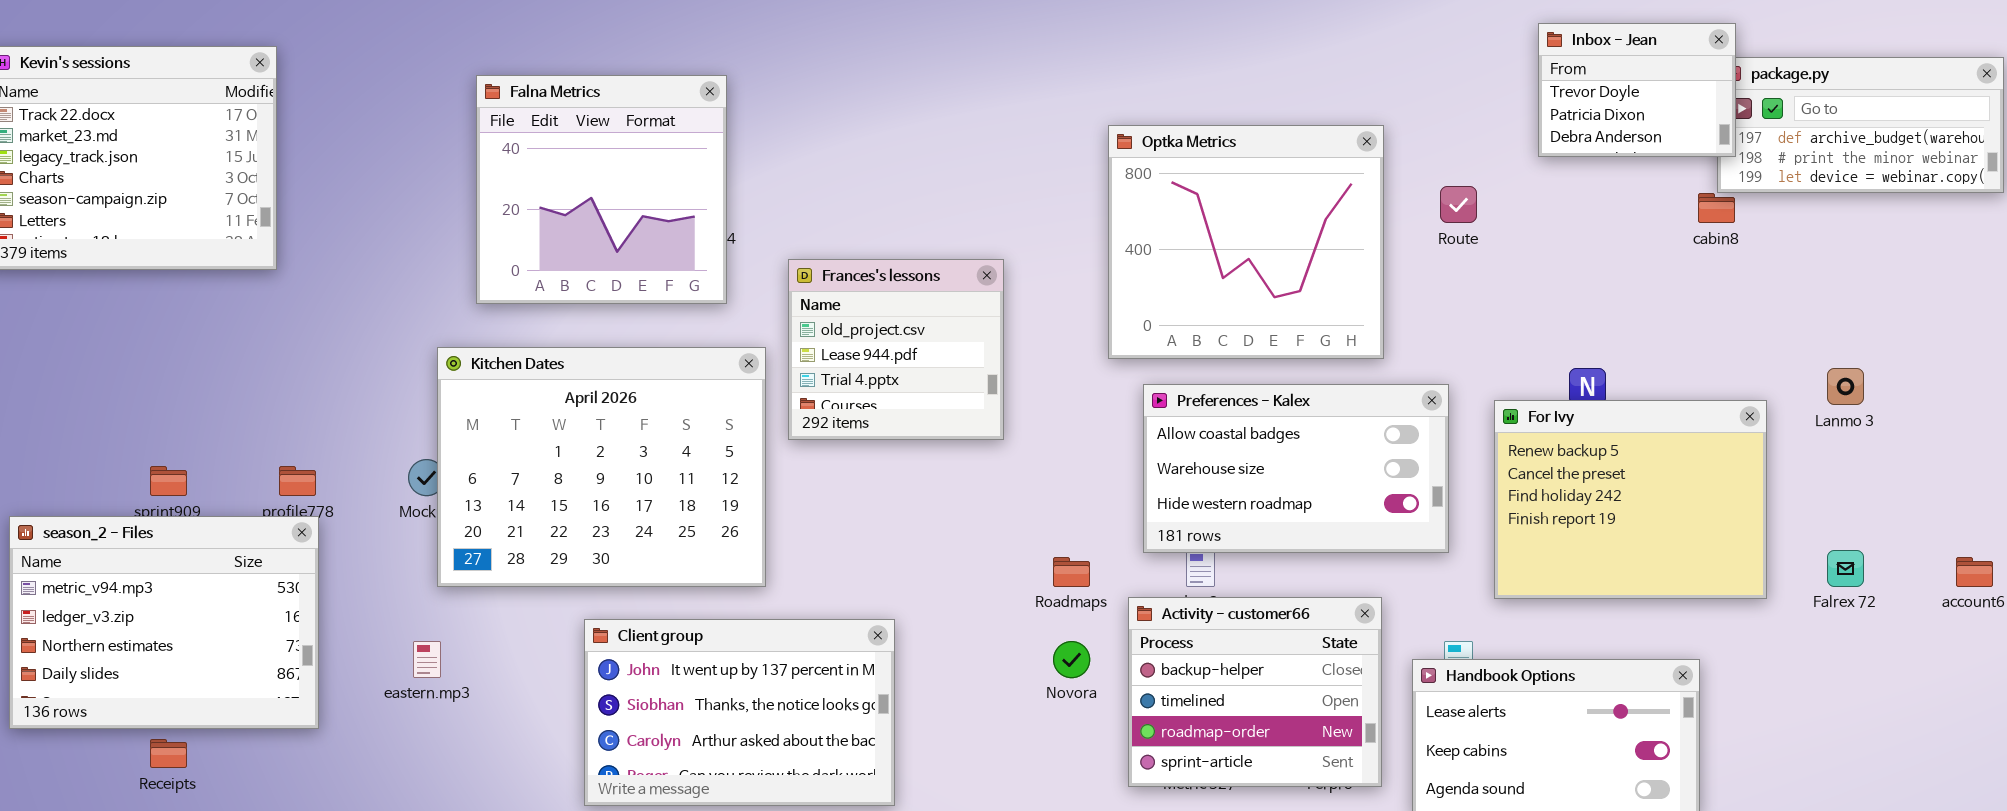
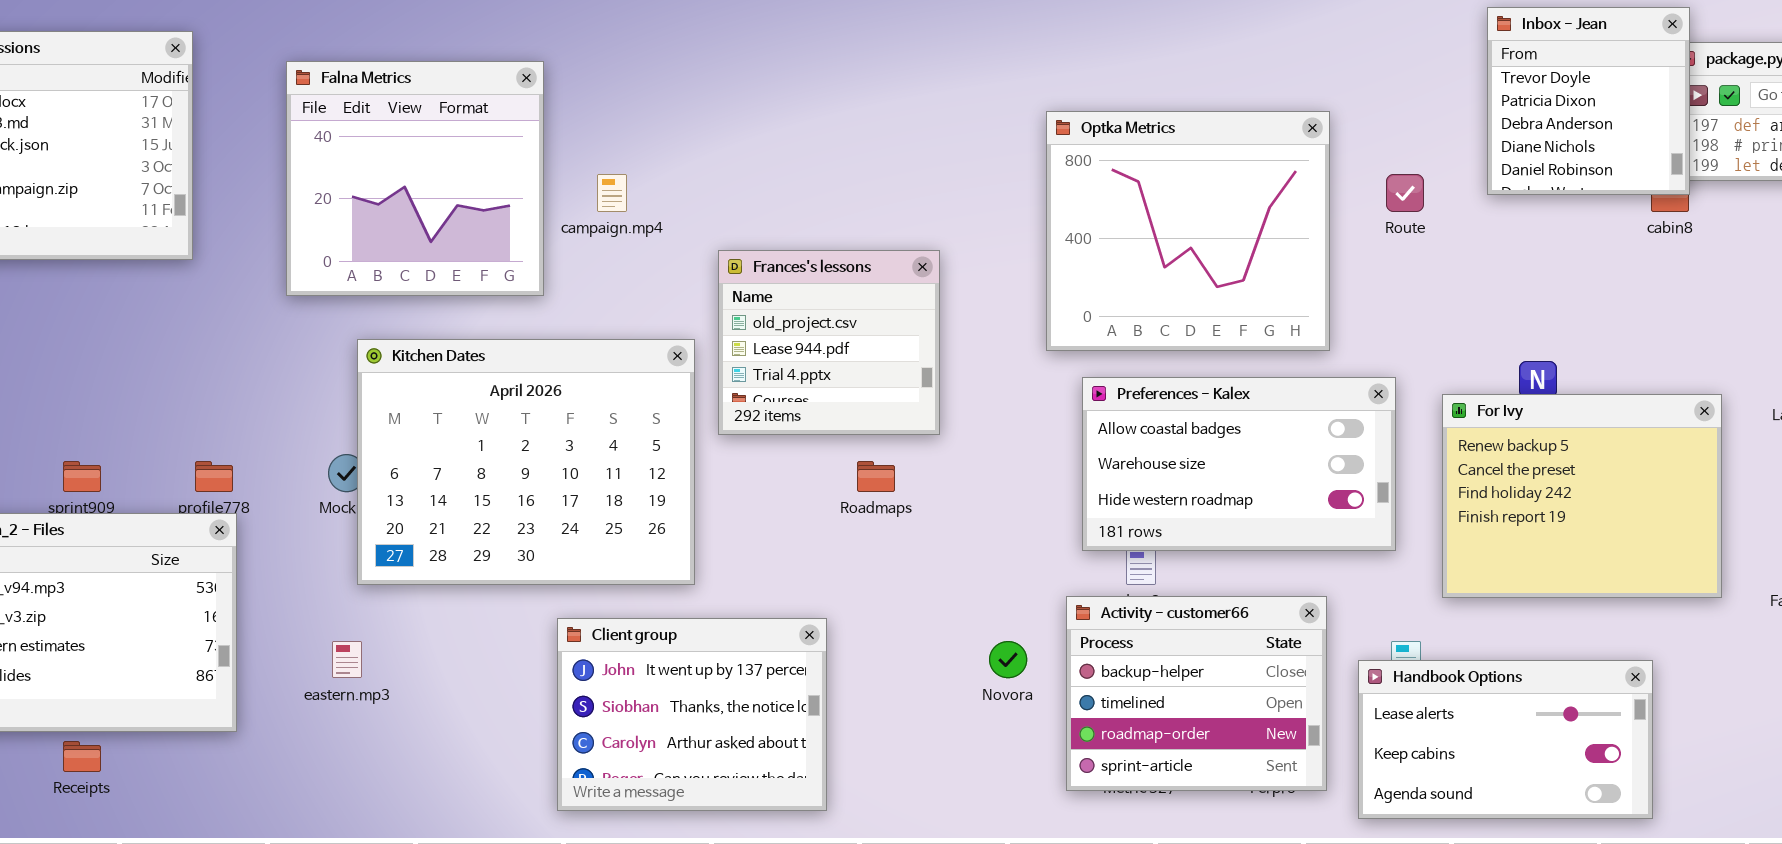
Inbox - Jean: [1538,23,1736,157] -> [1487,7,1690,195], resized
Falna Metrics: [476,75,727,304] -> [286,61,544,296], moved
Roadmaps: [1053,557,1090,587] -> [857,461,895,492], moved
Client group: [584,619,895,806] -> [557,618,827,811], resized

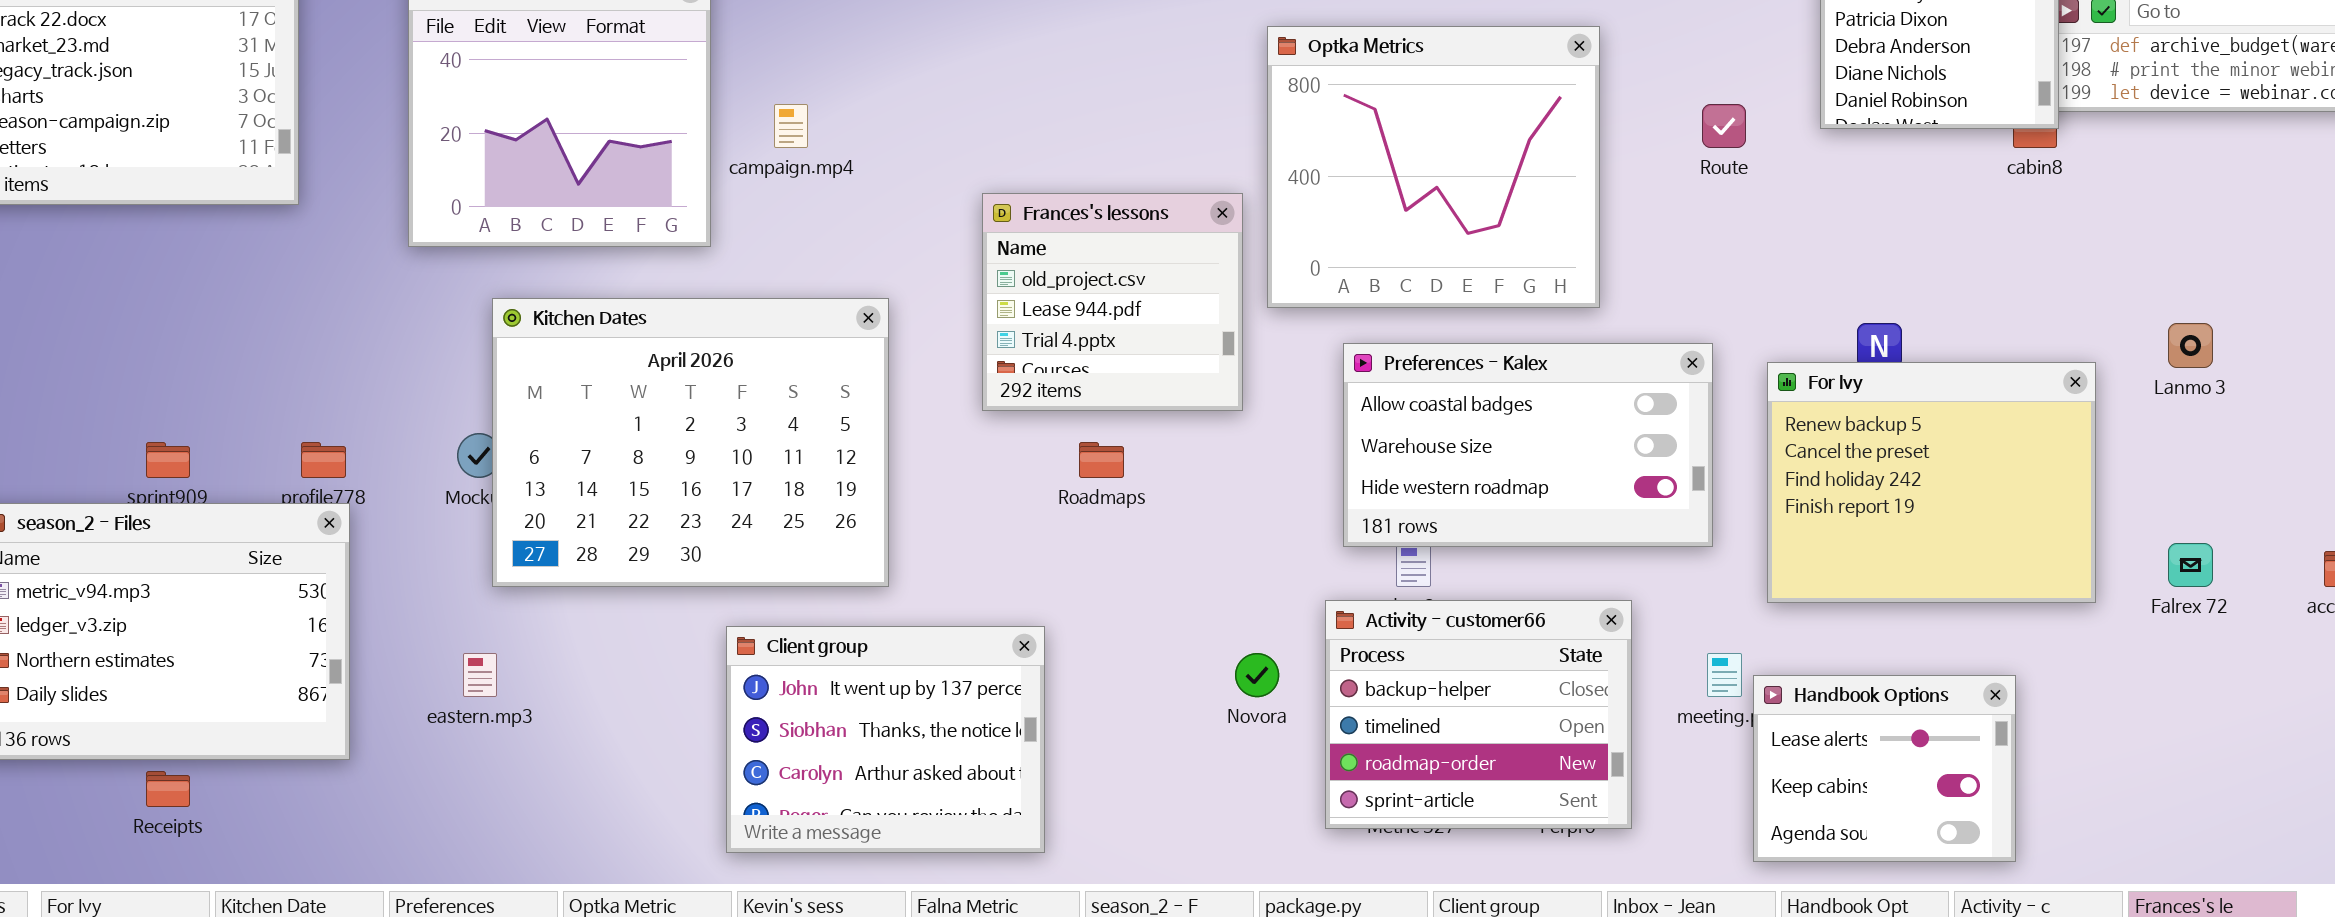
Optka Metrics: [1046,111,1330,351] -> [1267,26,1600,308], moved
Frances's lessons: [718,250,940,435] -> [982,193,1243,411], moved
Handbook Options: [1358,660,1653,819] -> [1753,675,2016,862], resized

